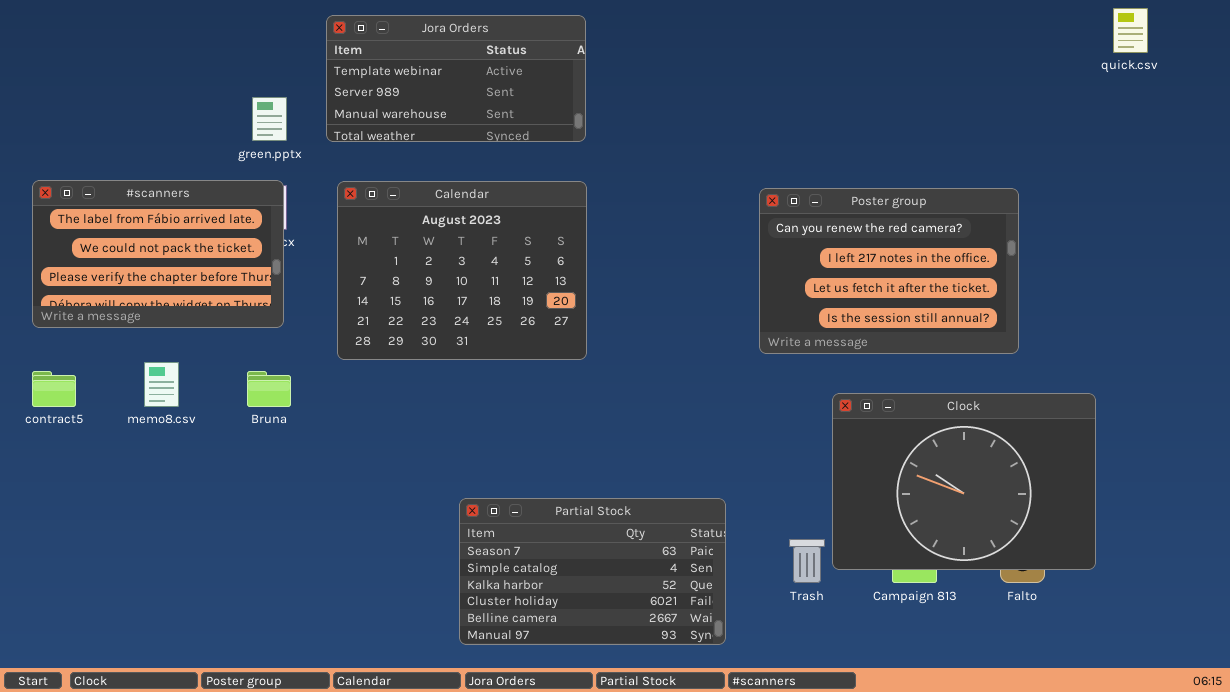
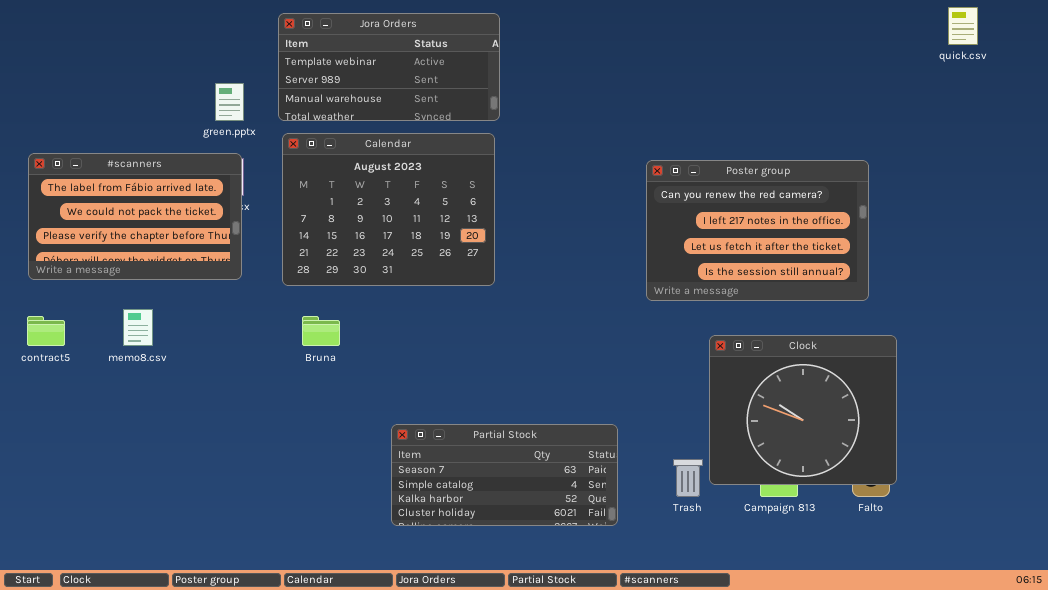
Calendar: [337,181,587,360] -> [282,133,495,286], moved
Bruna: [247,371,291,407] -> [302,316,340,346], moved
Clock: [832,393,1096,570] -> [709,335,897,485], resized
Partial Stock: [459,498,726,645] -> [391,424,618,526], resized

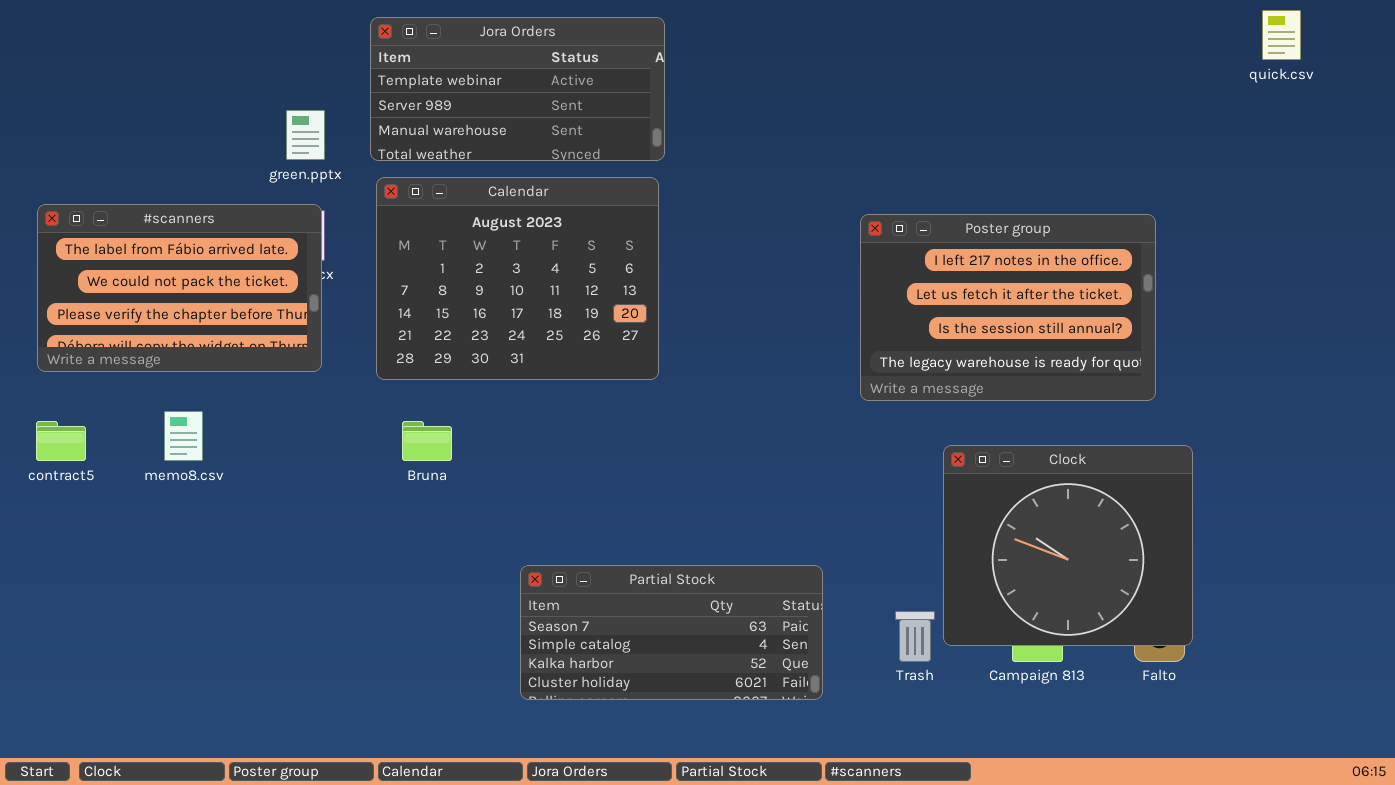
Poster group: [646,160,869,301] -> [860,214,1156,401], scrolled down 1 row

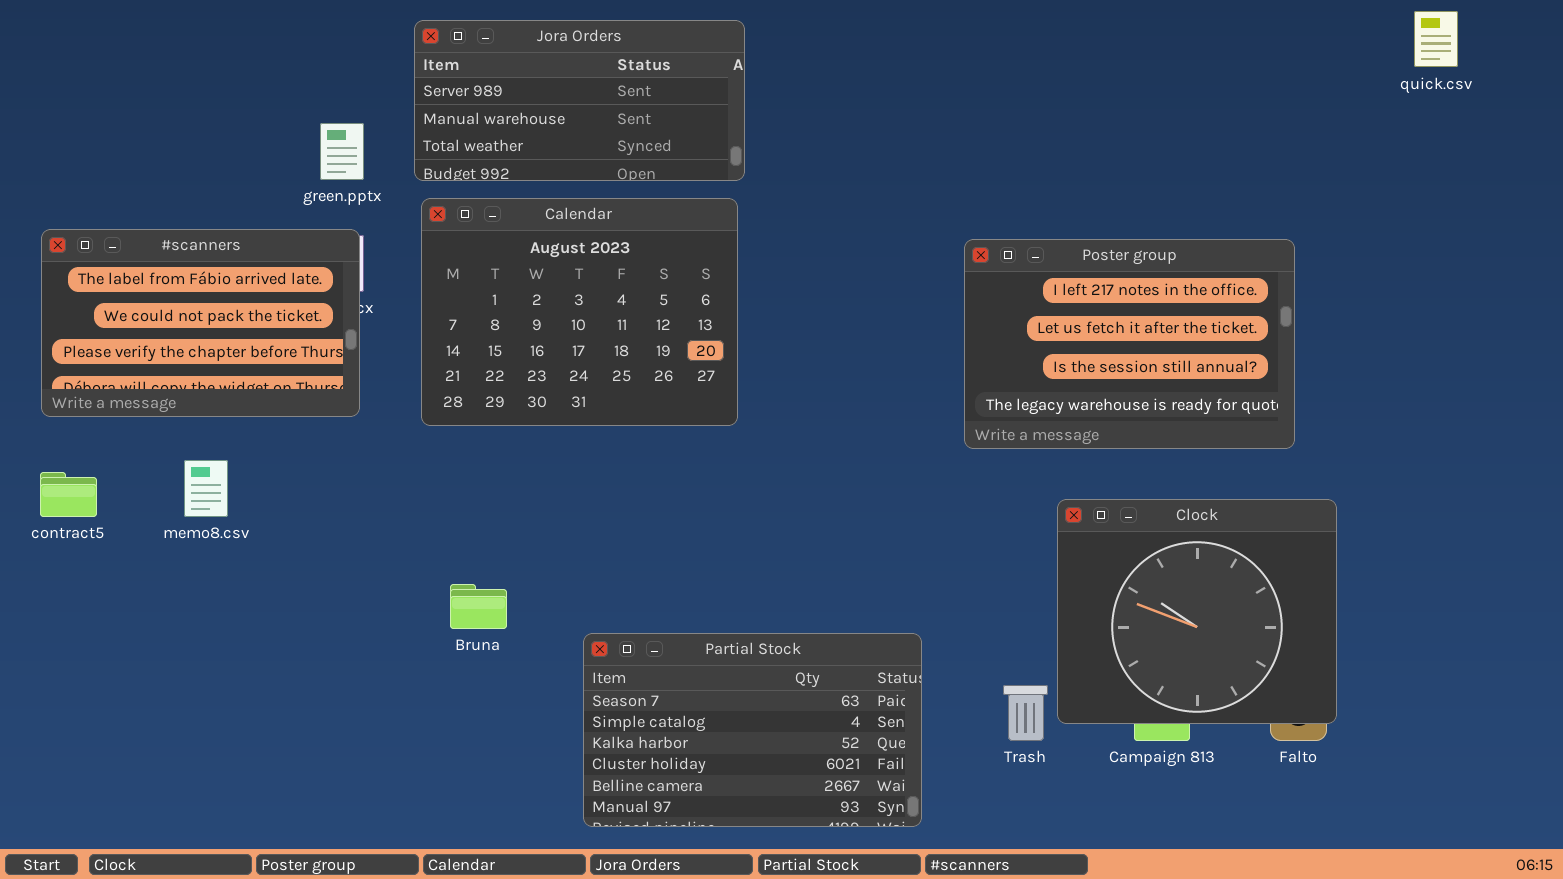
Jora Orders: [370,17,665,161] -> [414,20,745,181], scrolled down 1 row
Bruna: [402,421,452,461] -> [450,584,507,629], moved
Partial Stock: [520,565,823,700] -> [583,633,922,827], resized

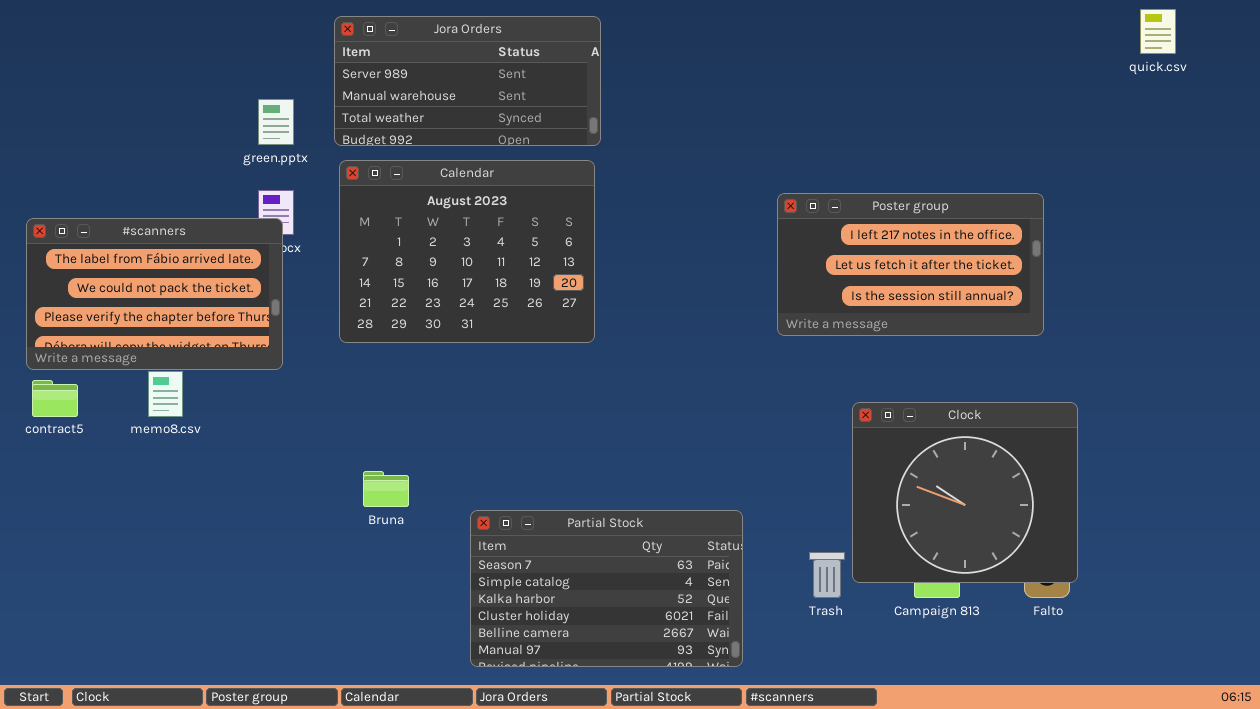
#scanners: [41,229,360,417] -> [26,218,283,370], moved
Poster group: [964,239,1295,449] -> [777,193,1044,336], resized

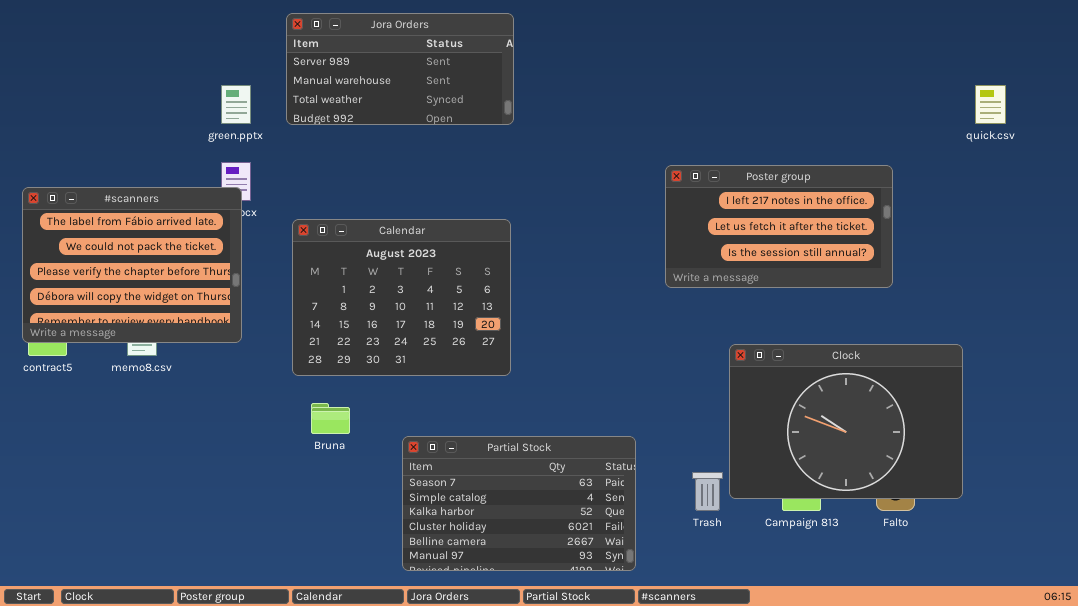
quick.csv: [1140,9,1176,54] -> [975,85,1006,124], moved
Calendar: [339,160,595,343] -> [292,219,511,376], moved
#scanners: [26,218,283,370] -> [22,187,242,343], resized
Clock: [852,402,1078,583] -> [729,344,963,499], resized

